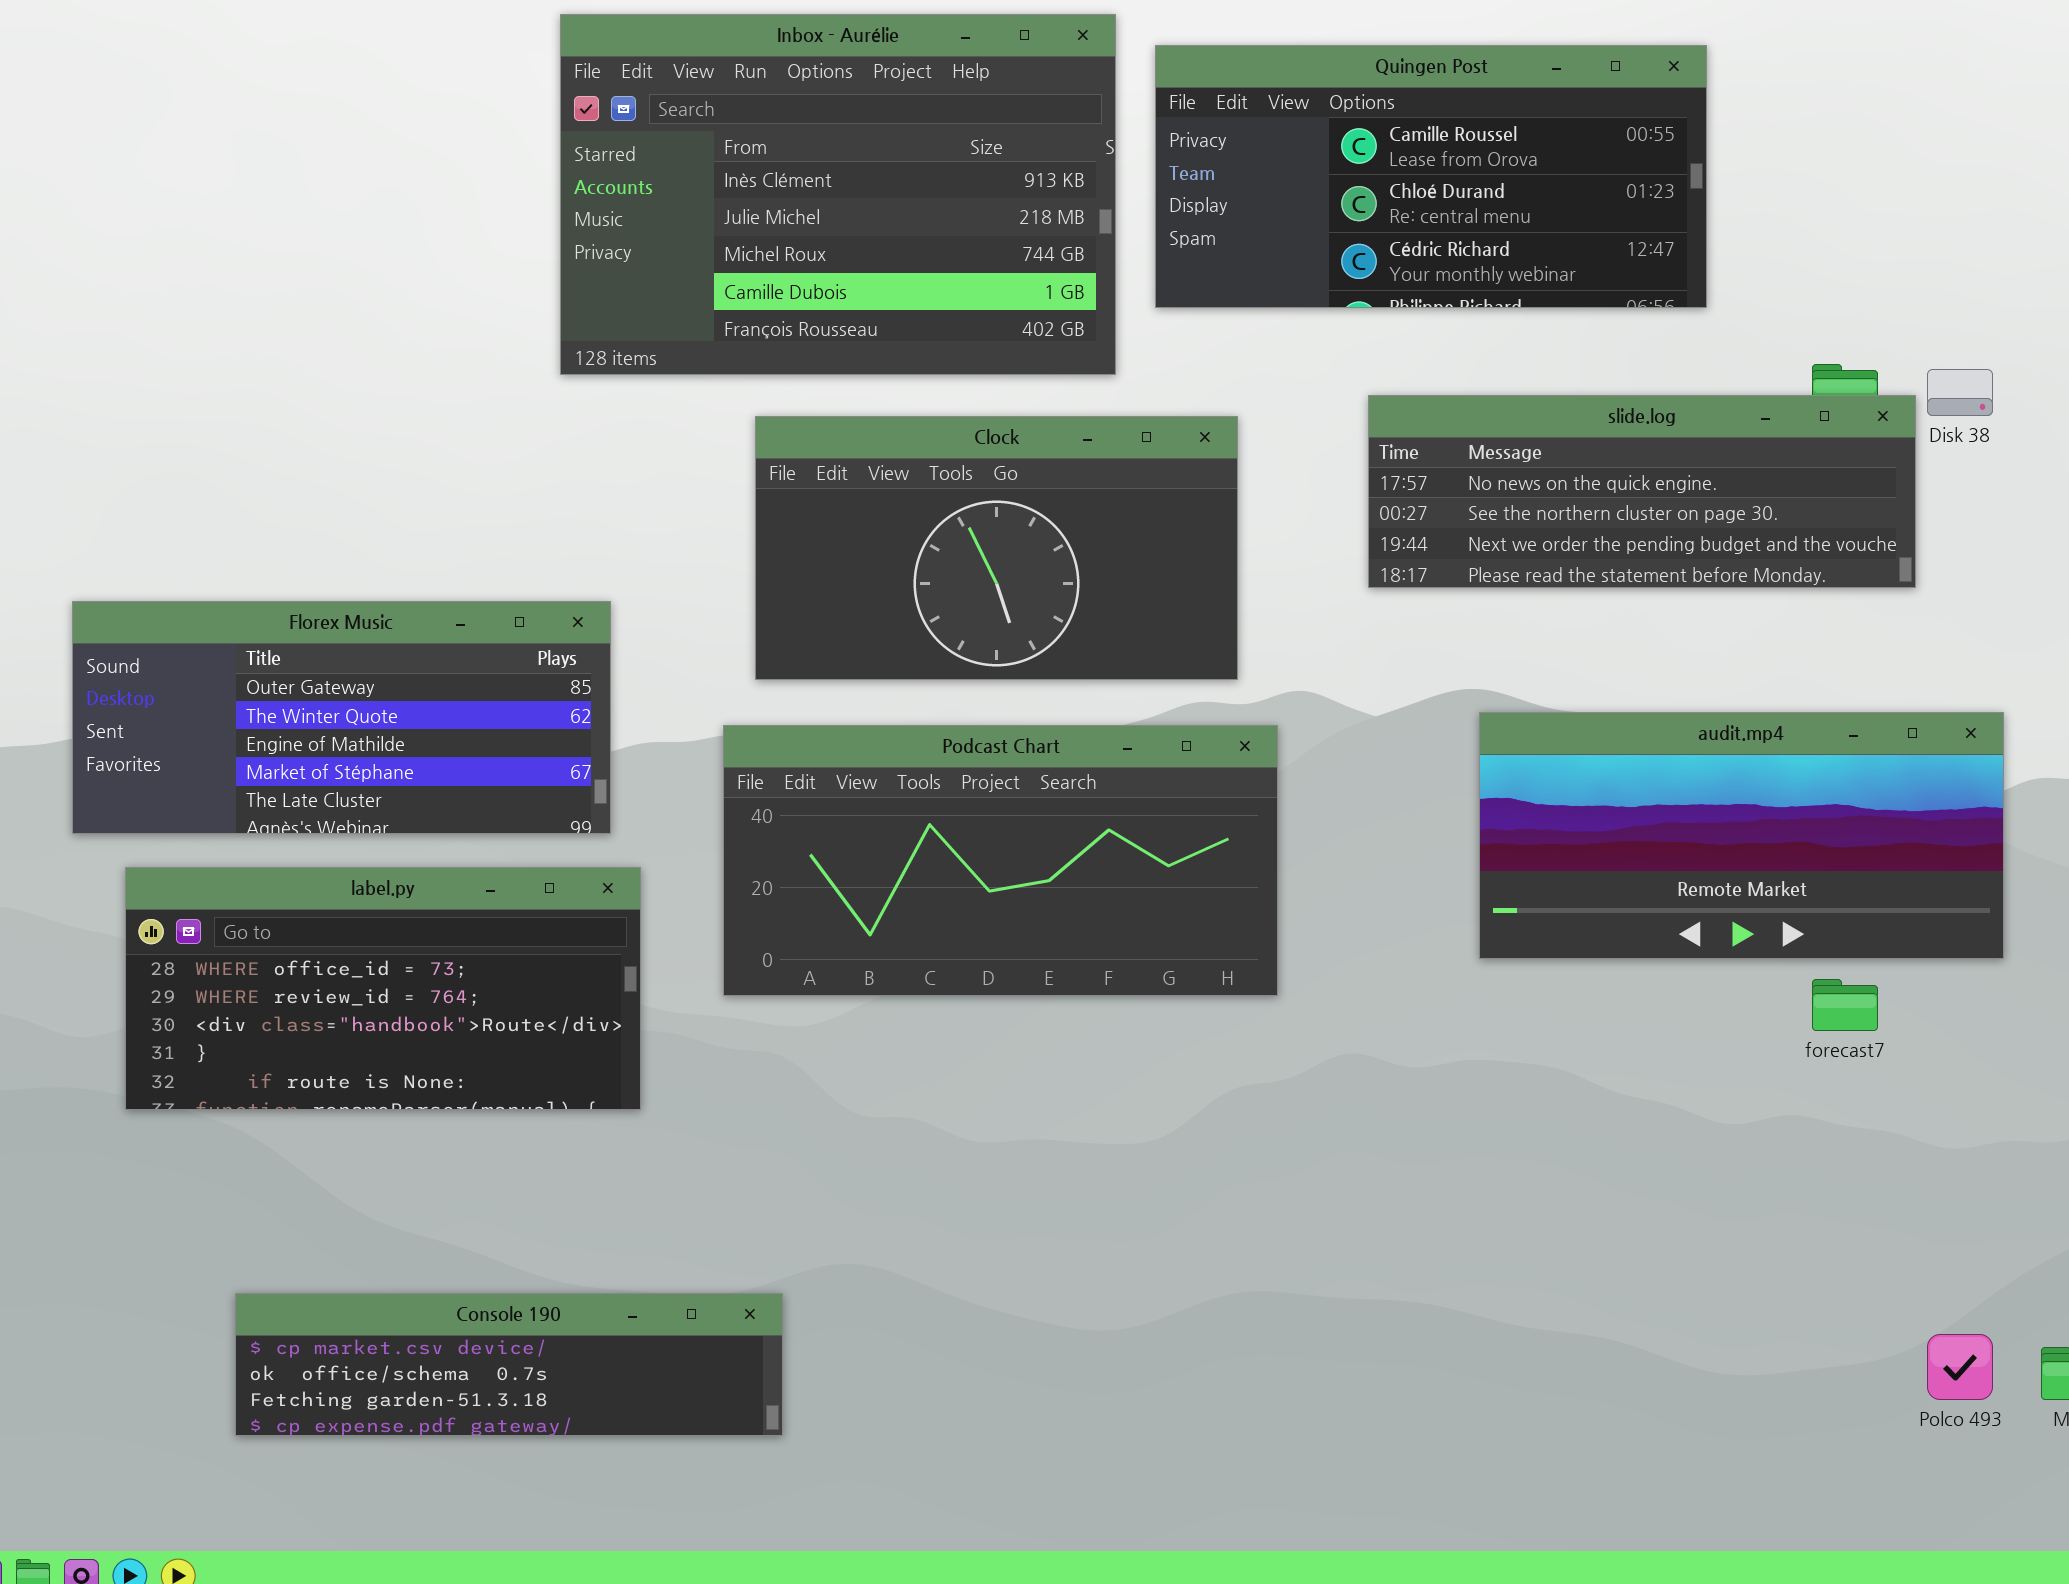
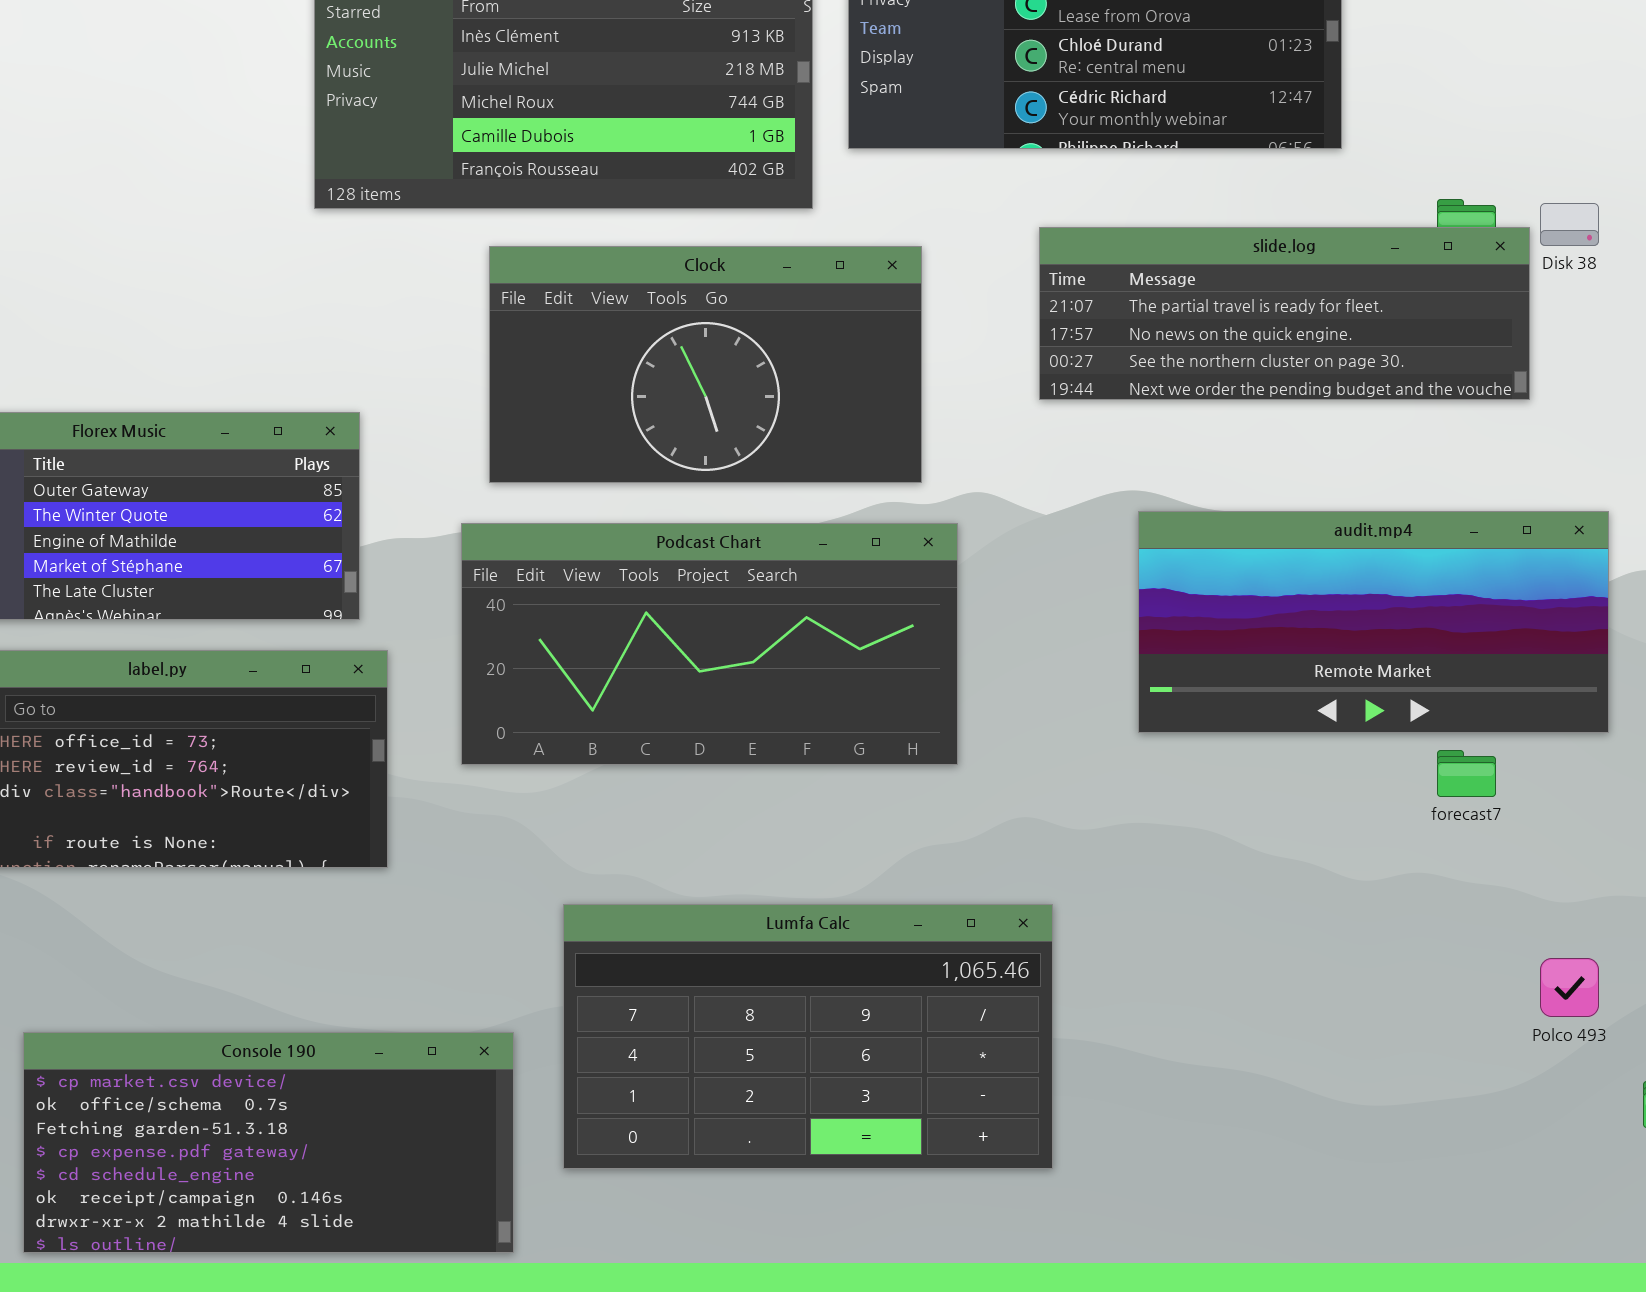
slide.log: [1368,395,1916,588] -> [1039,227,1530,400], scrolled up 1 row
Lumfa Calc: none -> [563,904,1053,1169], opened
Console 190: [235,1293,783,1436] -> [23,1032,514,1253], resized
Polco 493: [1927,1334,1993,1400] -> [1540,958,1599,1017], moved

